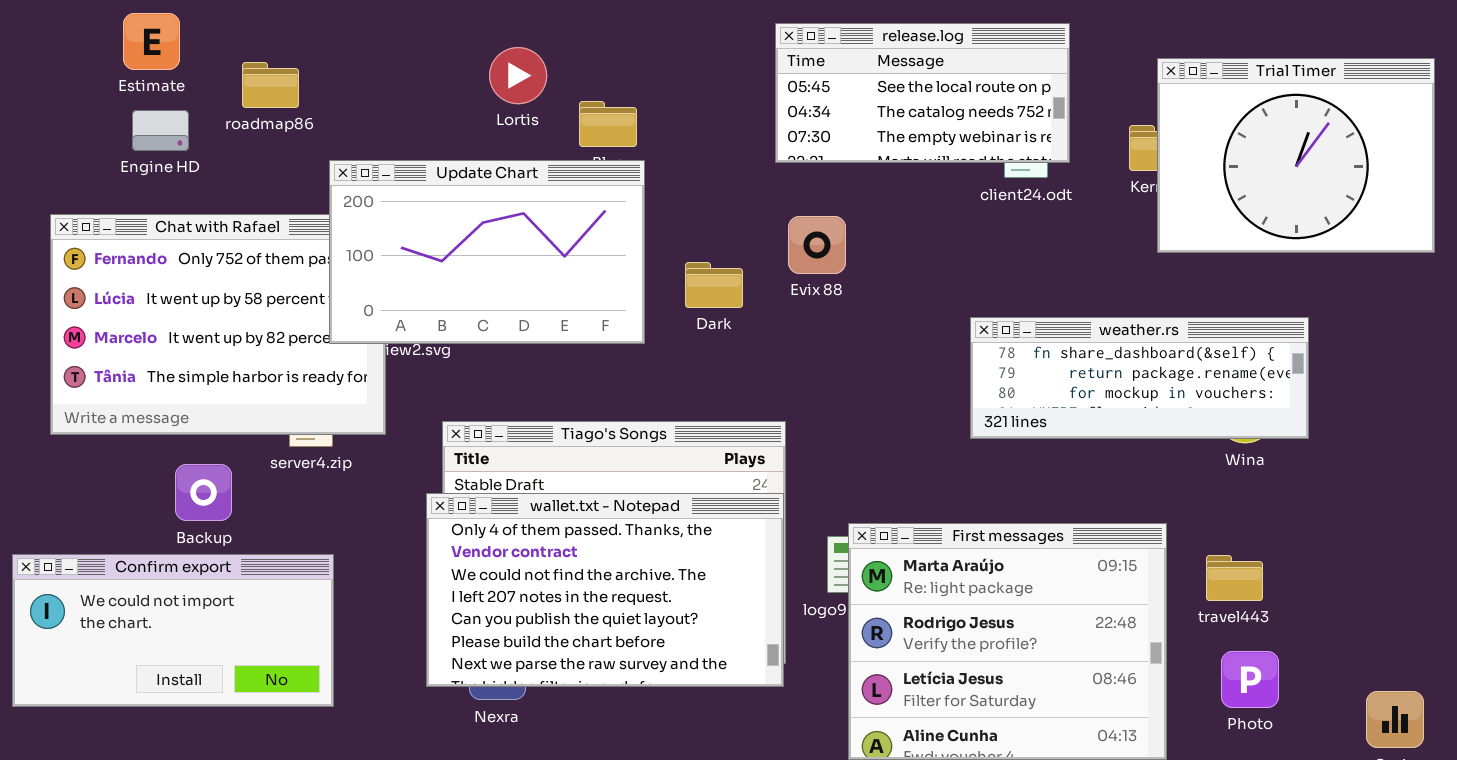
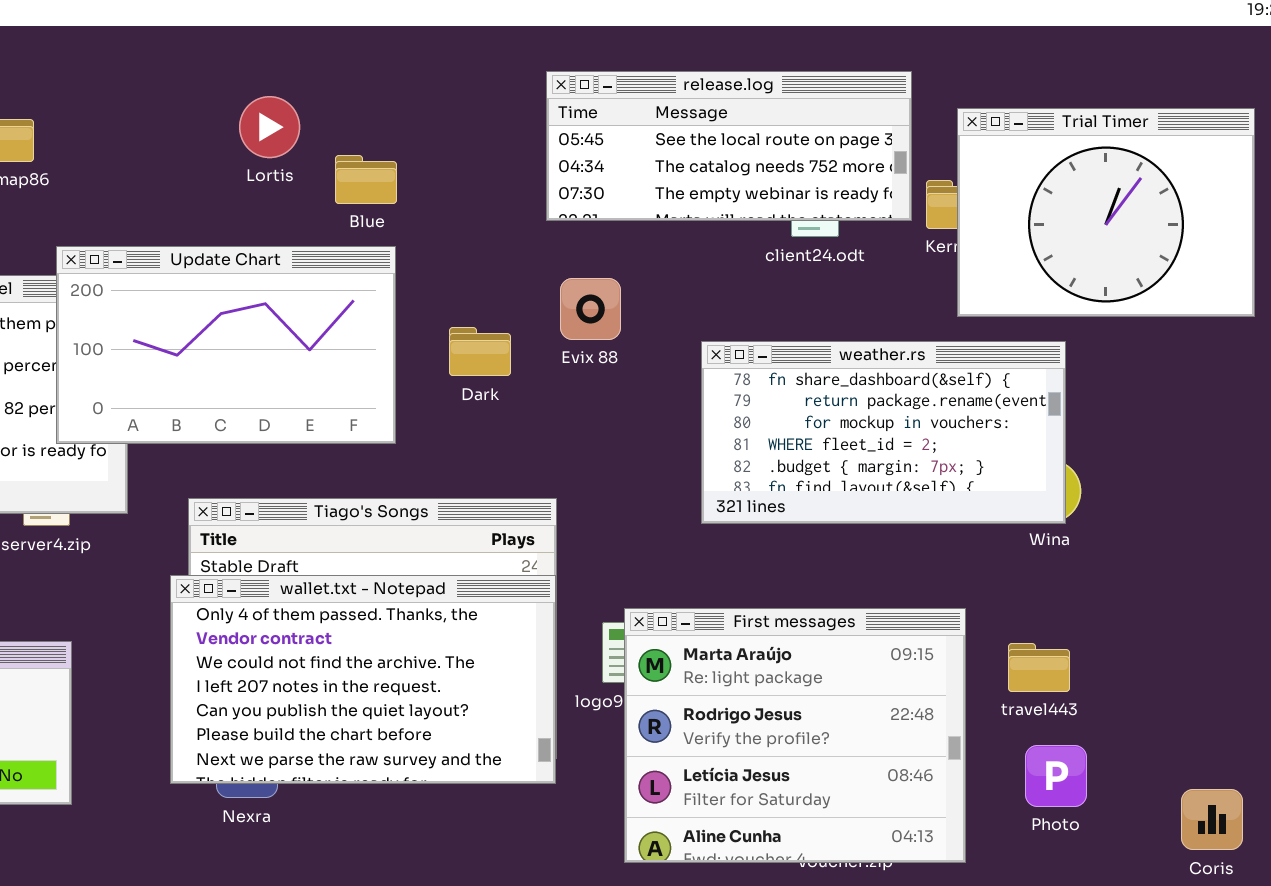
release.log: [775,23,1070,163] -> [546,71,912,221], resized
Update Chart: [329,160,645,344] -> [56,246,396,444], moved
weather.rs: [970,317,1309,439] -> [701,341,1066,524], moved, resized

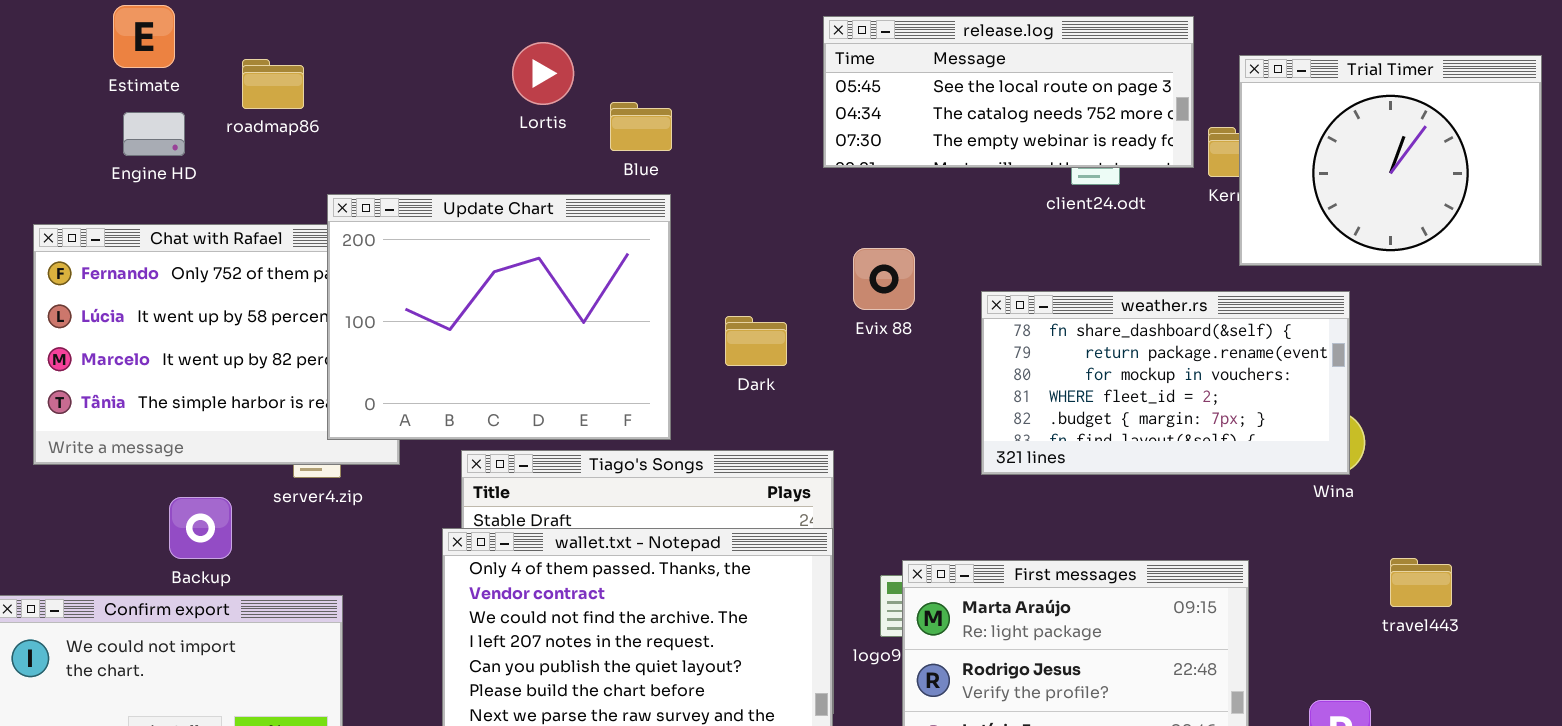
Update Chart: [56,246,396,444] -> [327,194,671,440], resized
Evix 88: [560,278,621,340] -> [853,248,915,310], moved
Dark: [449,327,511,376] -> [725,316,787,366], moved
travel443: [1008,643,1070,692] -> [1390,558,1452,607], moved

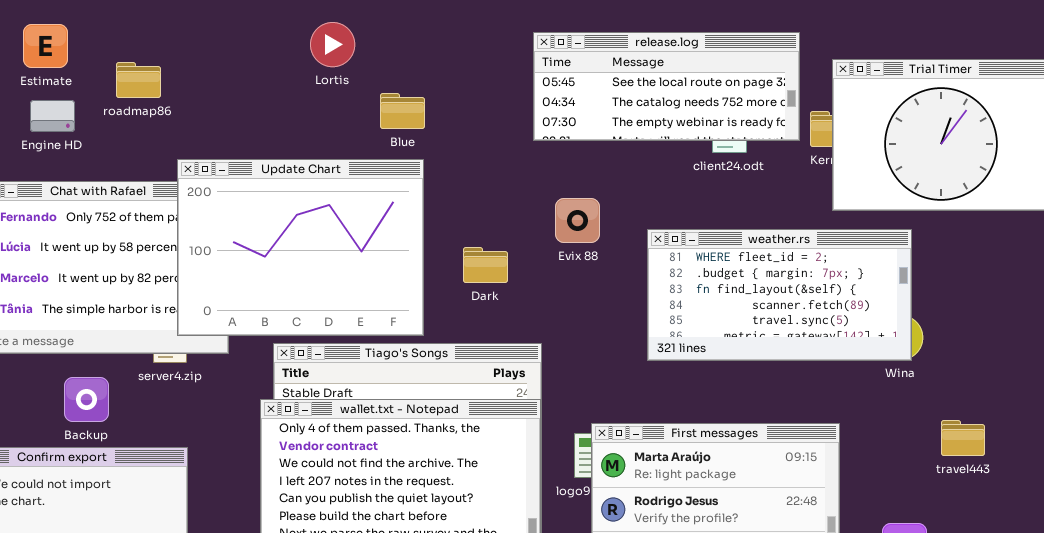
Lortis: [512,42,574,105] -> [310,22,355,67], moved
weather.rs: [981,291,1350,475] -> [647,229,912,361], scrolled down 3 rows

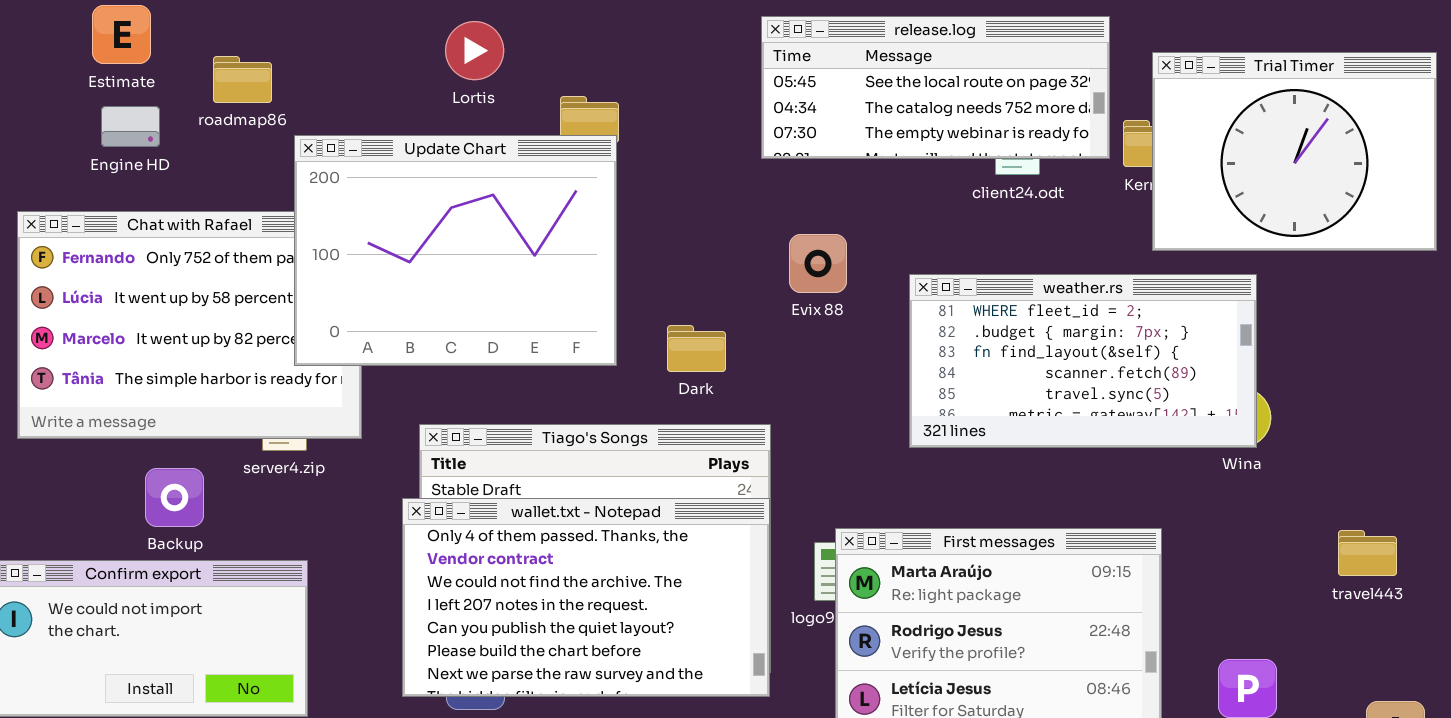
Lortis: [310,22,355,67] -> [445,21,504,80], moved
Update Chart: [177,159,424,336] -> [294,135,617,366], moved
Dark: [463,247,508,283] -> [667,325,726,372], moved
travel443: [941,420,985,456] -> [1338,530,1397,576], moved

